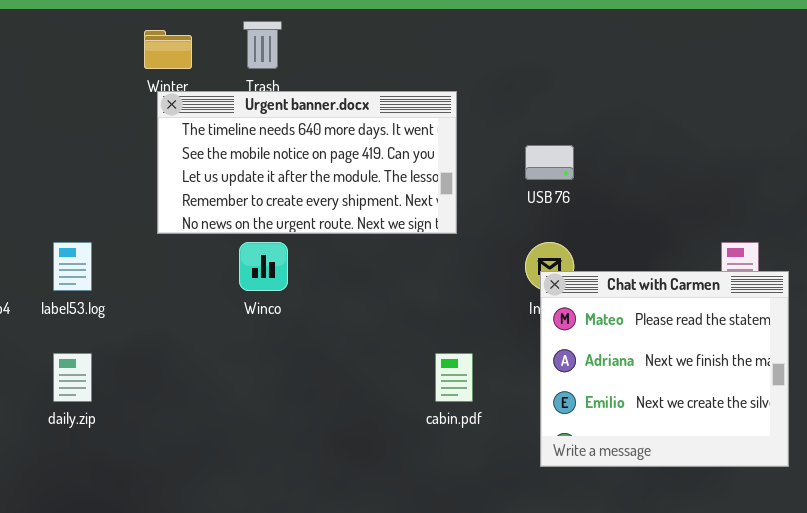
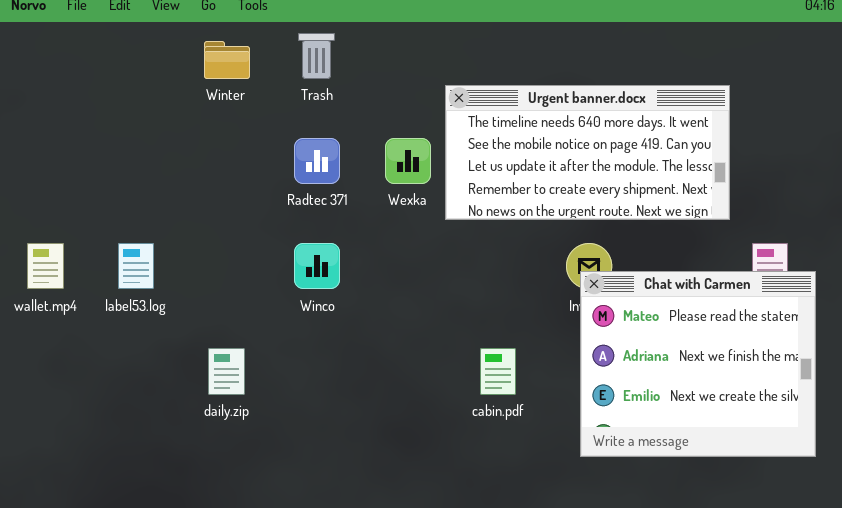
Urgent banner.docx: [157,91,457,234] -> [445,85,730,220], moved
daily.zip: [53,353,92,402] -> [208,348,245,395], moved

